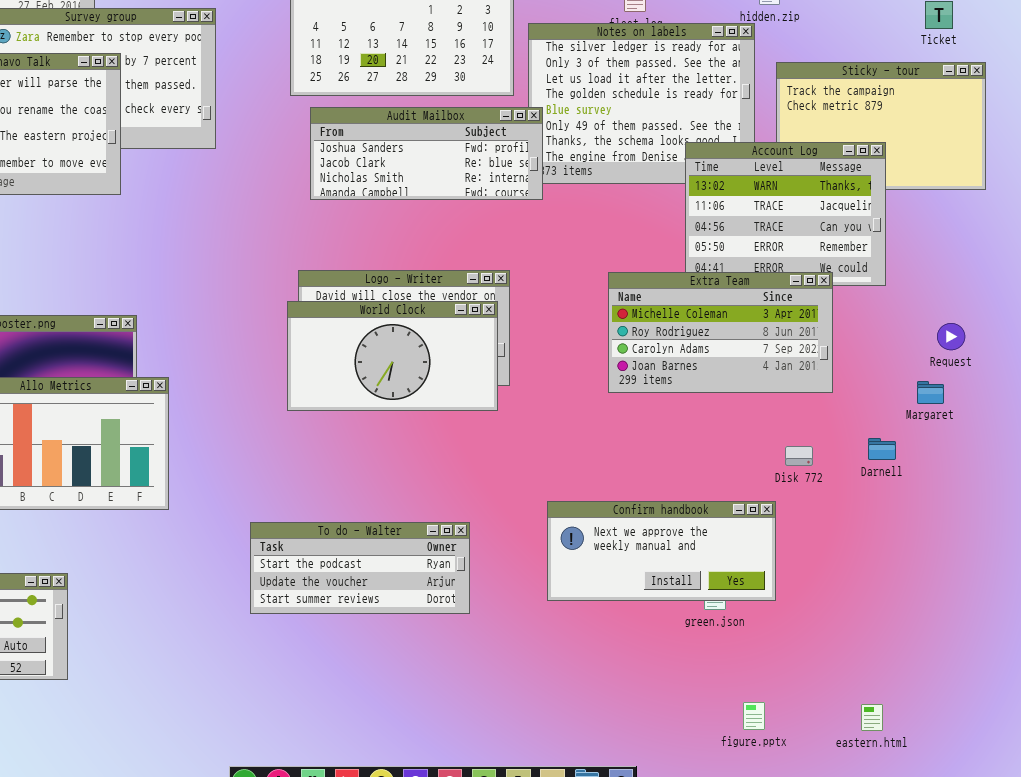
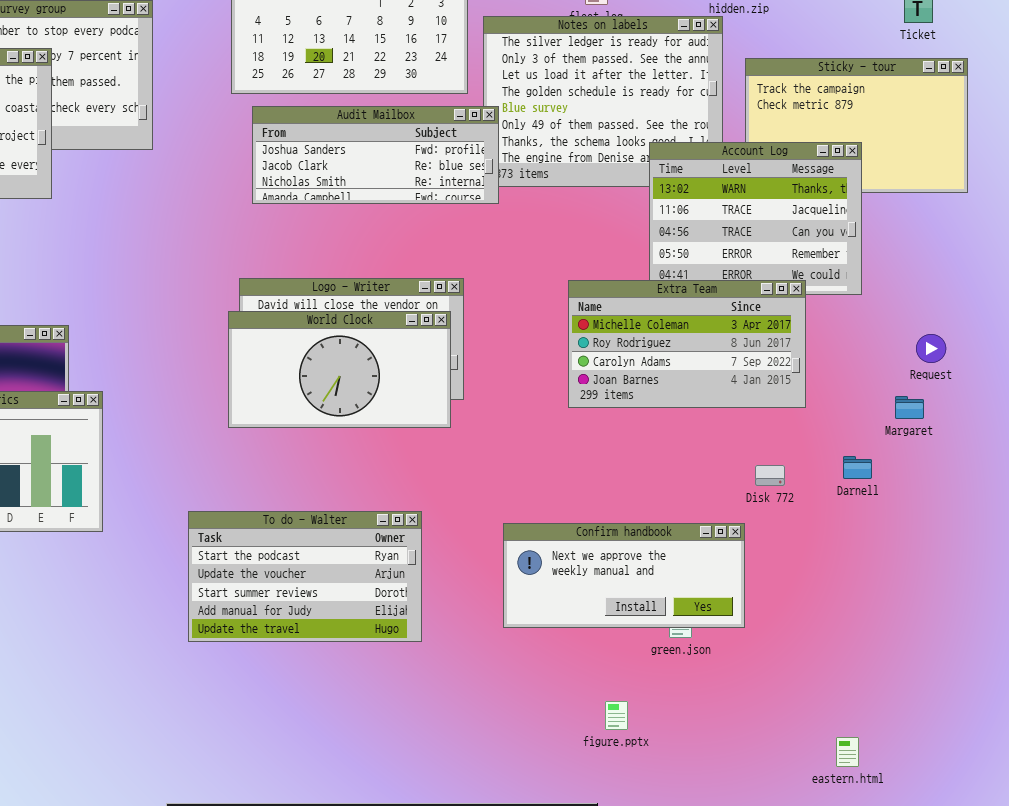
To do - Walter: [250,522,470,614] -> [188,511,422,642], resized
figure.pptx: [743,702,765,730] -> [605,701,628,730], moved

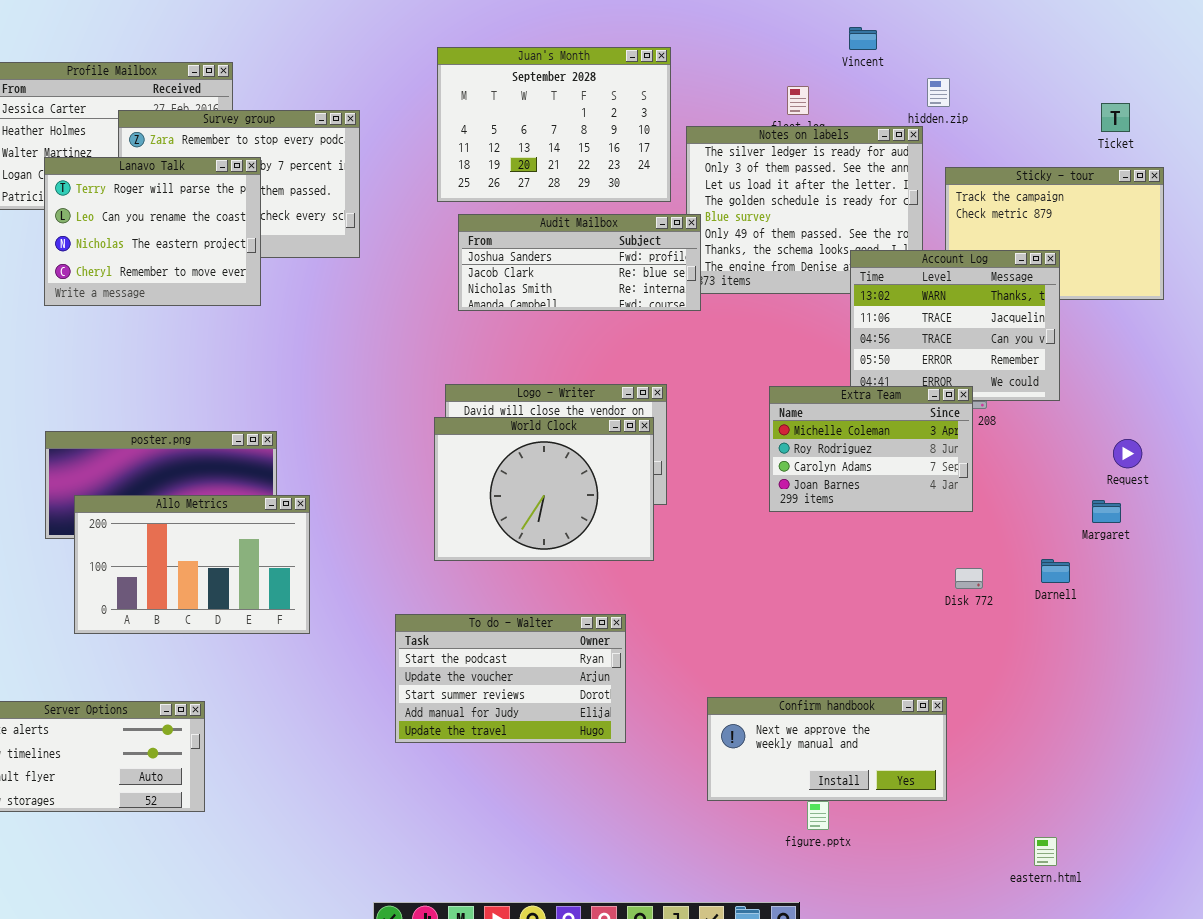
Extra Team: [568,280,806,408] -> [769,386,973,512], resized
World Clock: [228,311,451,428] -> [434,417,654,561], resized
Confirm handbook: [503,523,745,628] -> [707,697,947,801], moved

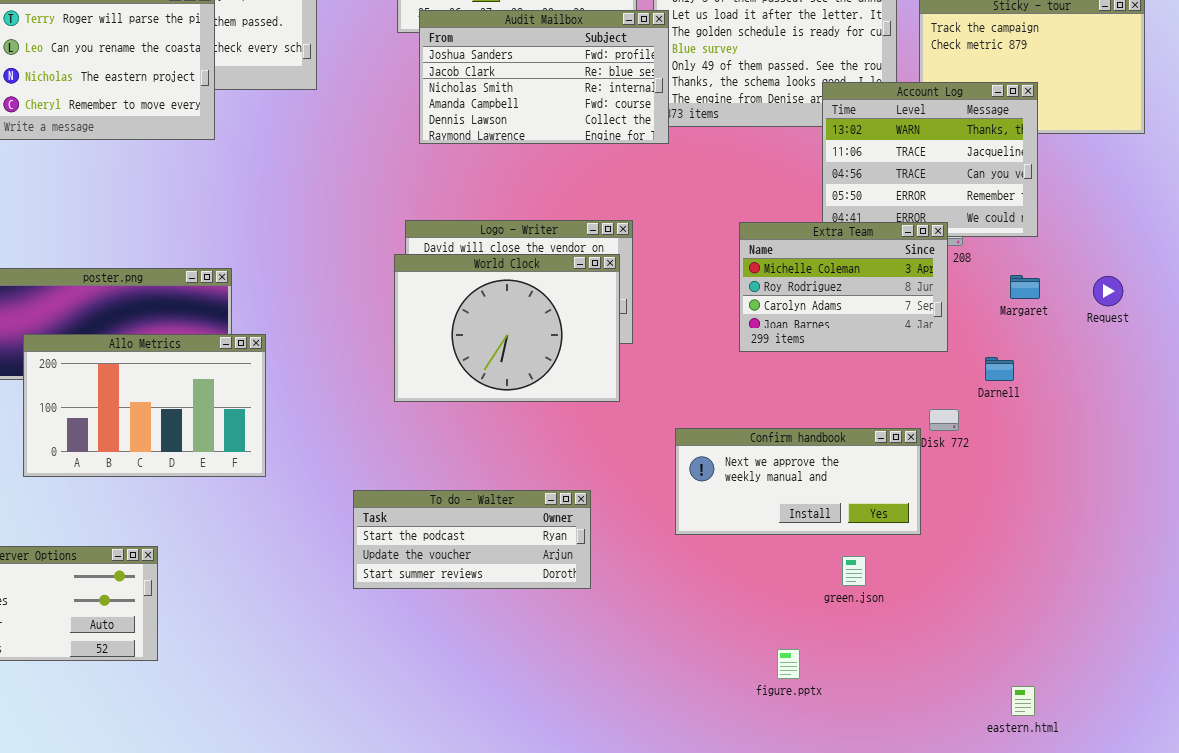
Audit Mailbox: [458,214,701,311] -> [419,10,669,144], resized
Margaret: [1092,500,1121,523] -> [1010,275,1040,299], moved
Darnell: [1041,559,1070,583] -> [985,357,1014,381], moved
To do - Walter: [395,614,626,743] -> [353,490,591,589], resized
Confirm handbook: [707,697,947,801] -> [675,428,921,535], moved

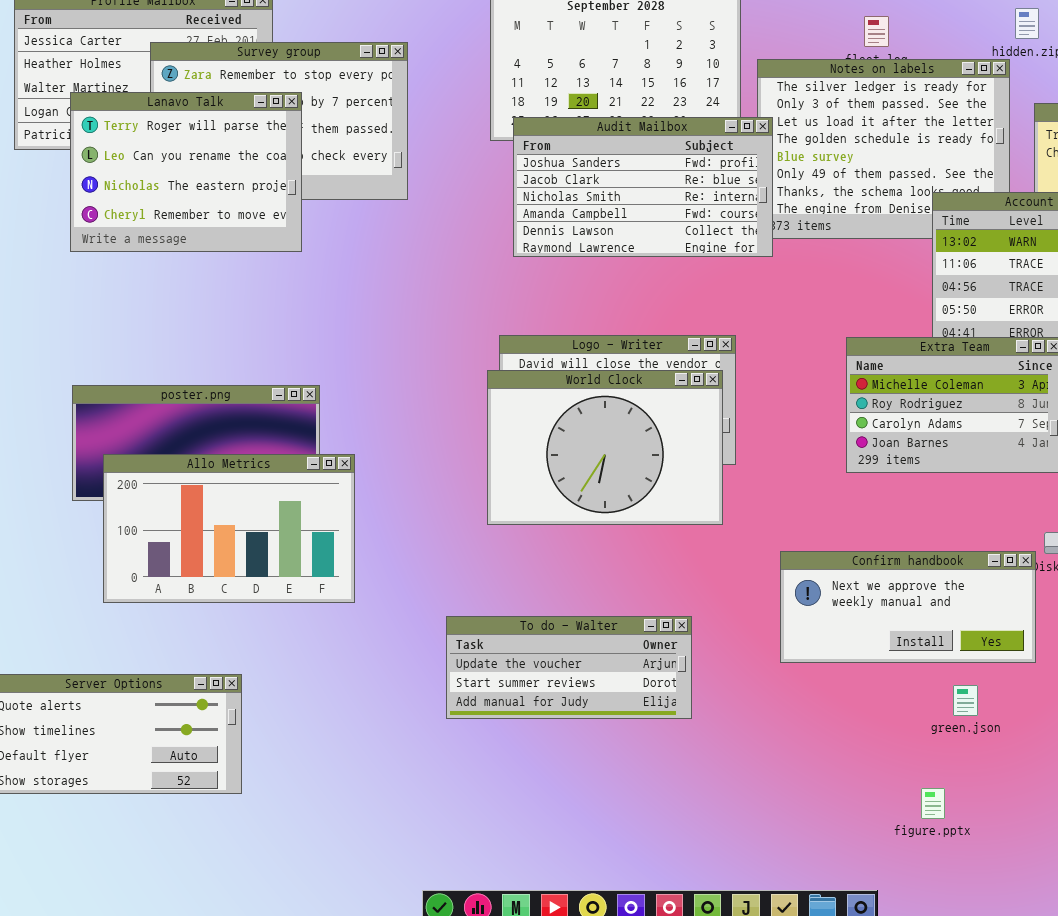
To do - Walter: [353,490,591,589] -> [446,616,692,719], scrolled down 1 row
figure.pptx: [777,649,800,679] -> [921,788,945,819], moved

